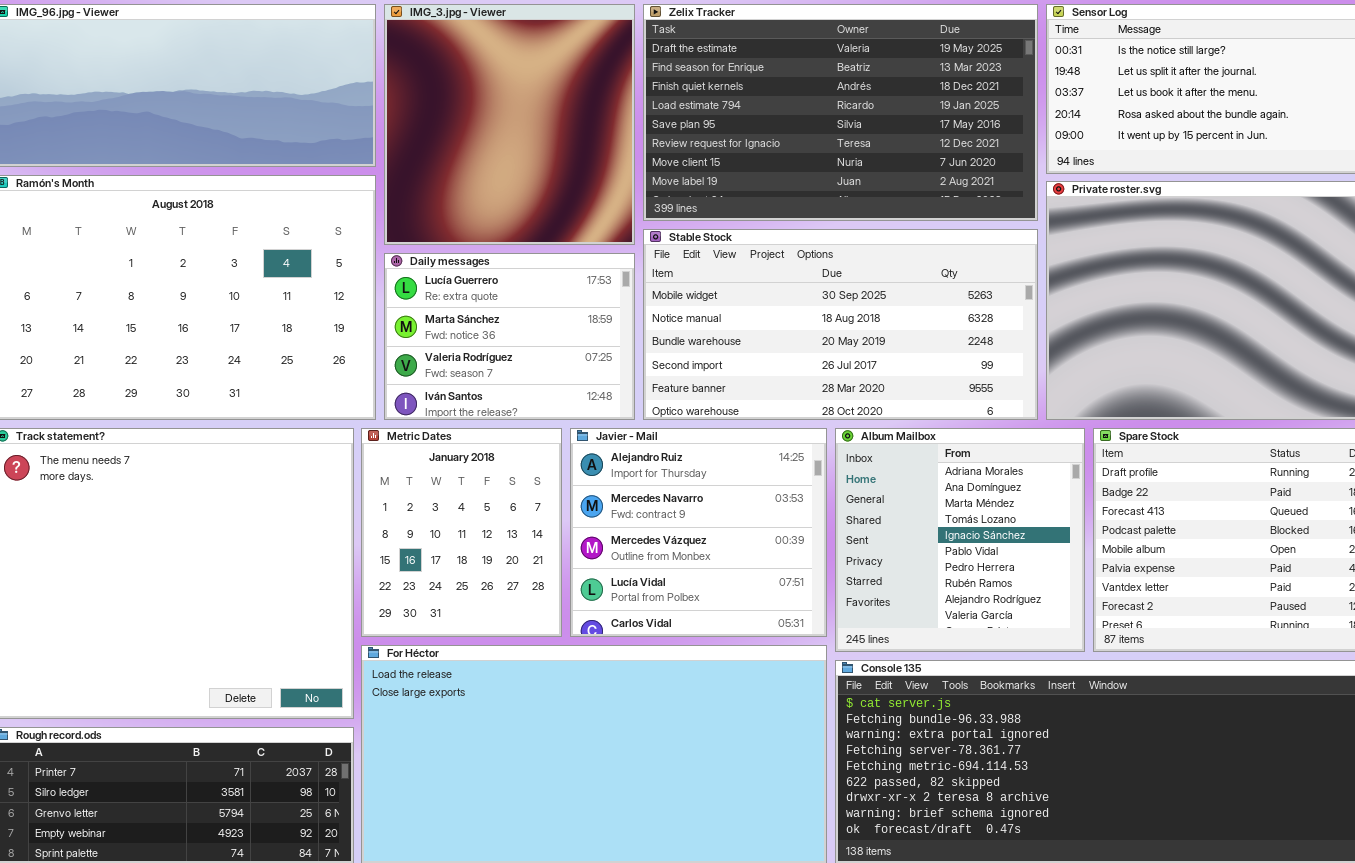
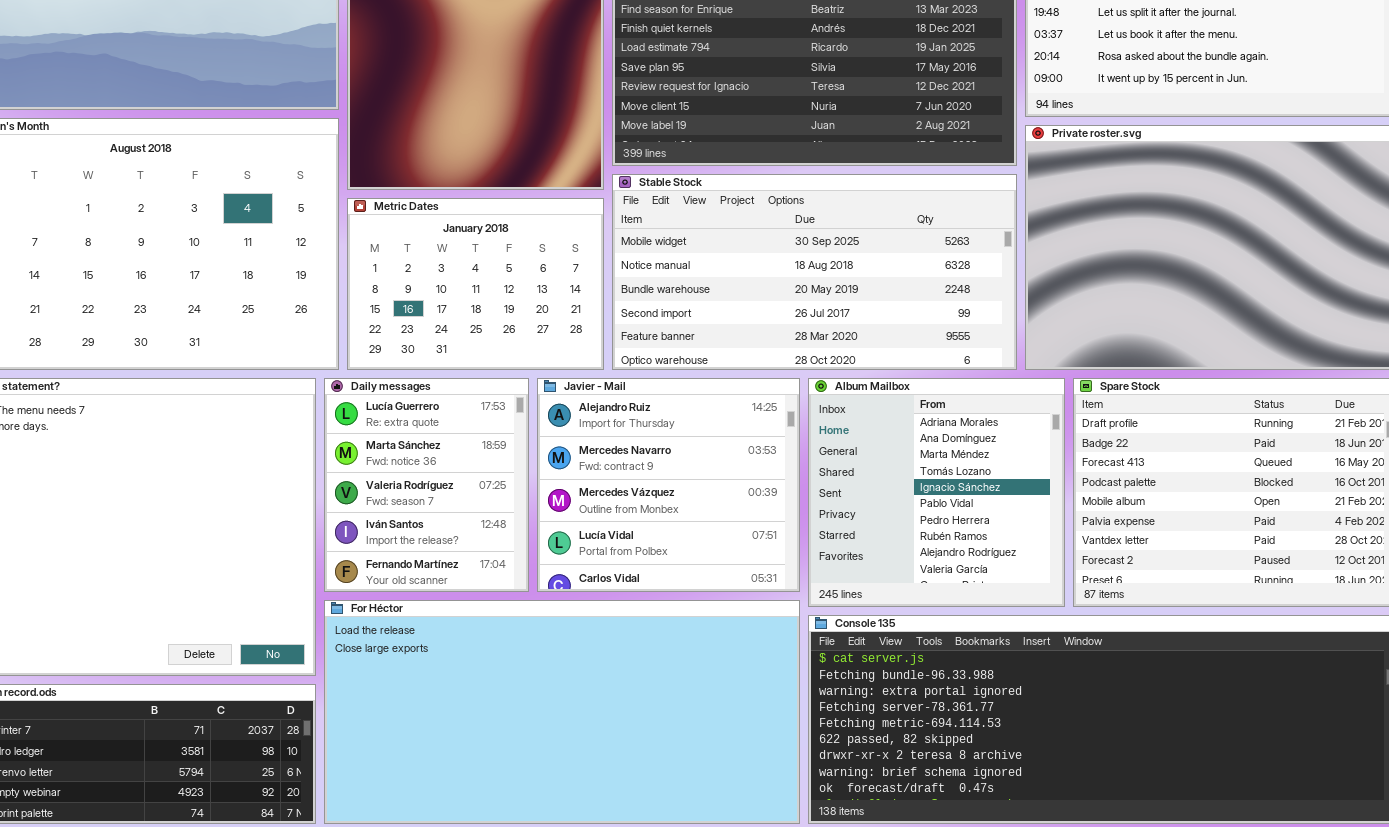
Daily messages: [384,253,635,420] -> [324,378,529,592], moved, resized
Metric Dates: [361,428,562,637] -> [347,198,604,370], moved, resized

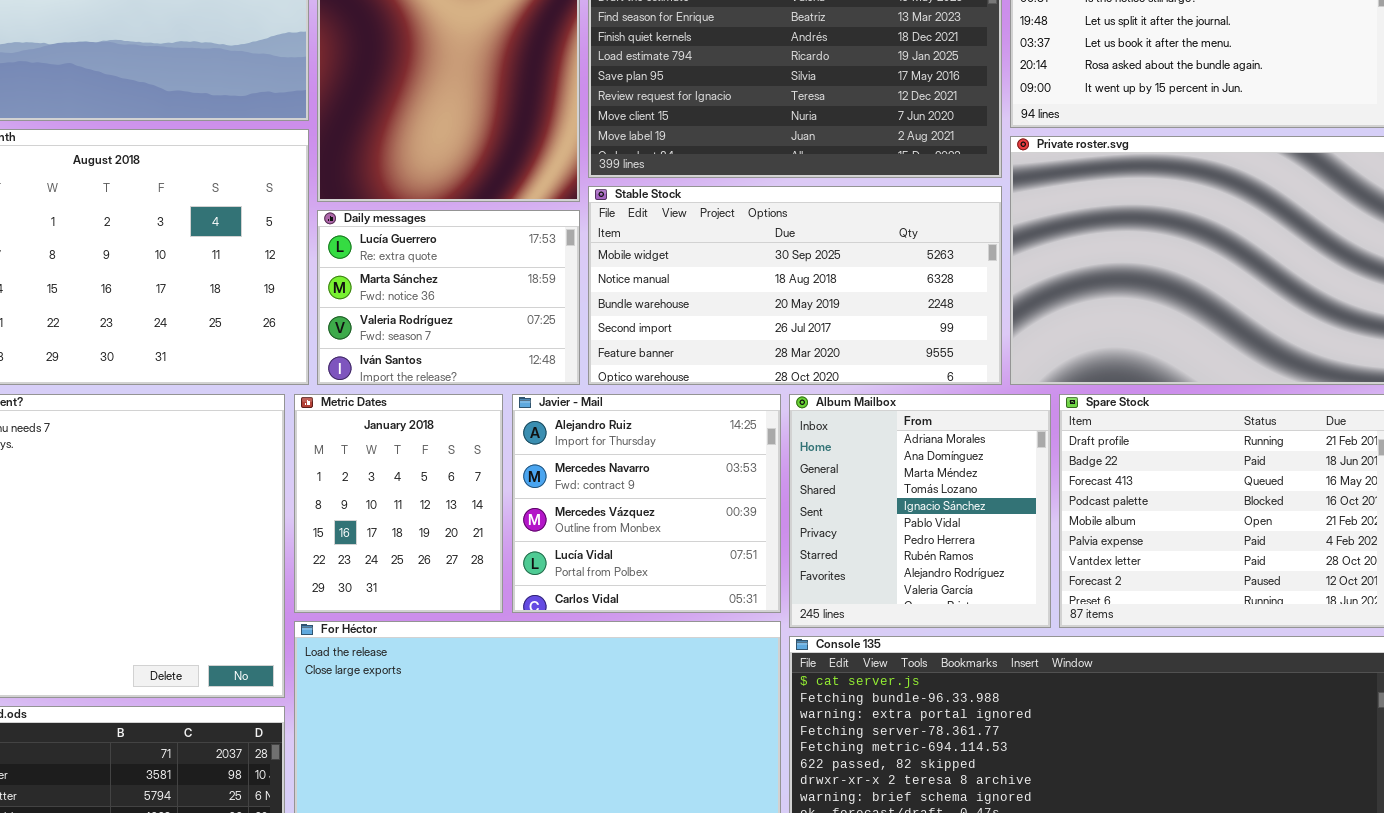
Metric Dates: [347,198,604,370] -> [294,394,503,613], moved, resized
Daily messages: [324,378,529,592] -> [317,210,580,385], moved, resized

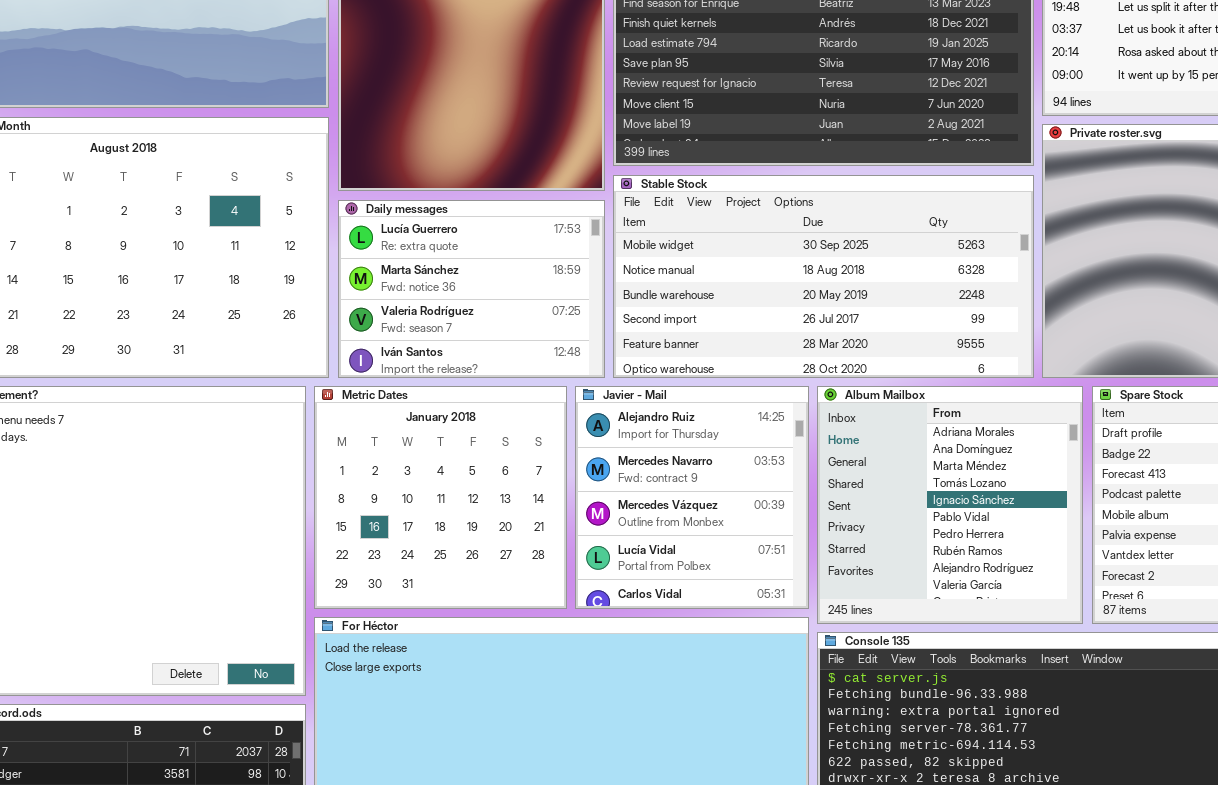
Metric Dates: [294,394,503,613] -> [314,386,567,609], resized
Javier - Mail: [512,394,781,613] -> [575,386,809,609], resized

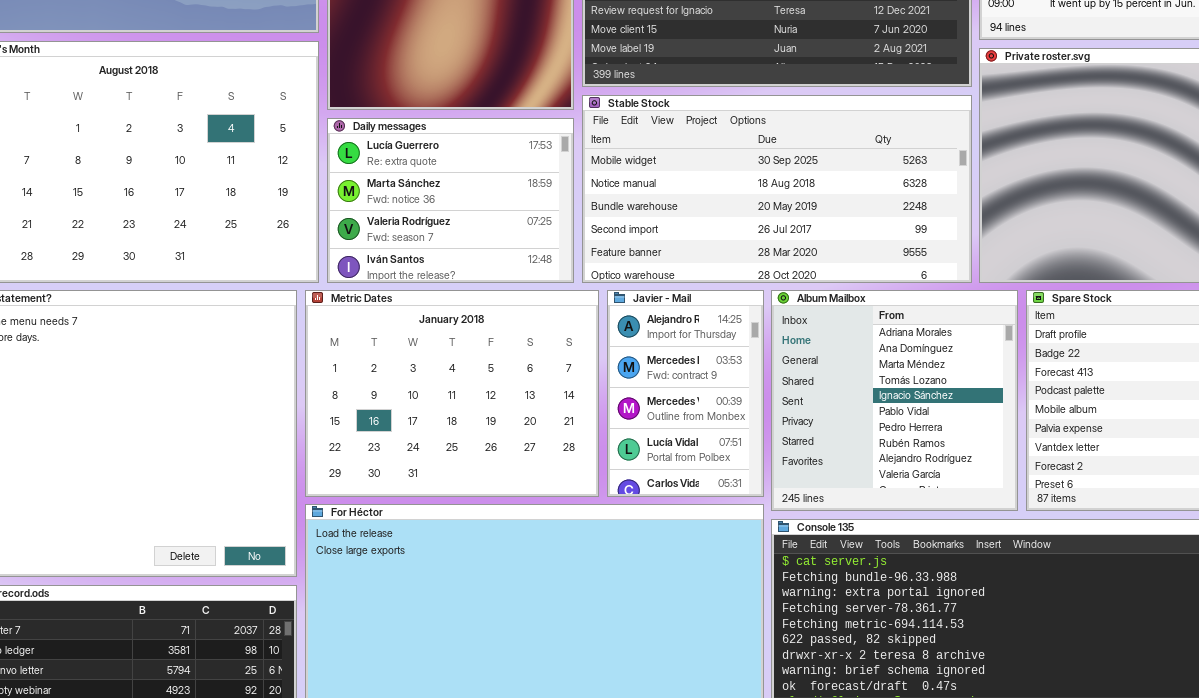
Metric Dates: [314,386,567,609] -> [305,290,599,497], resized
Javier - Mail: [575,386,809,609] -> [607,290,764,497], resized

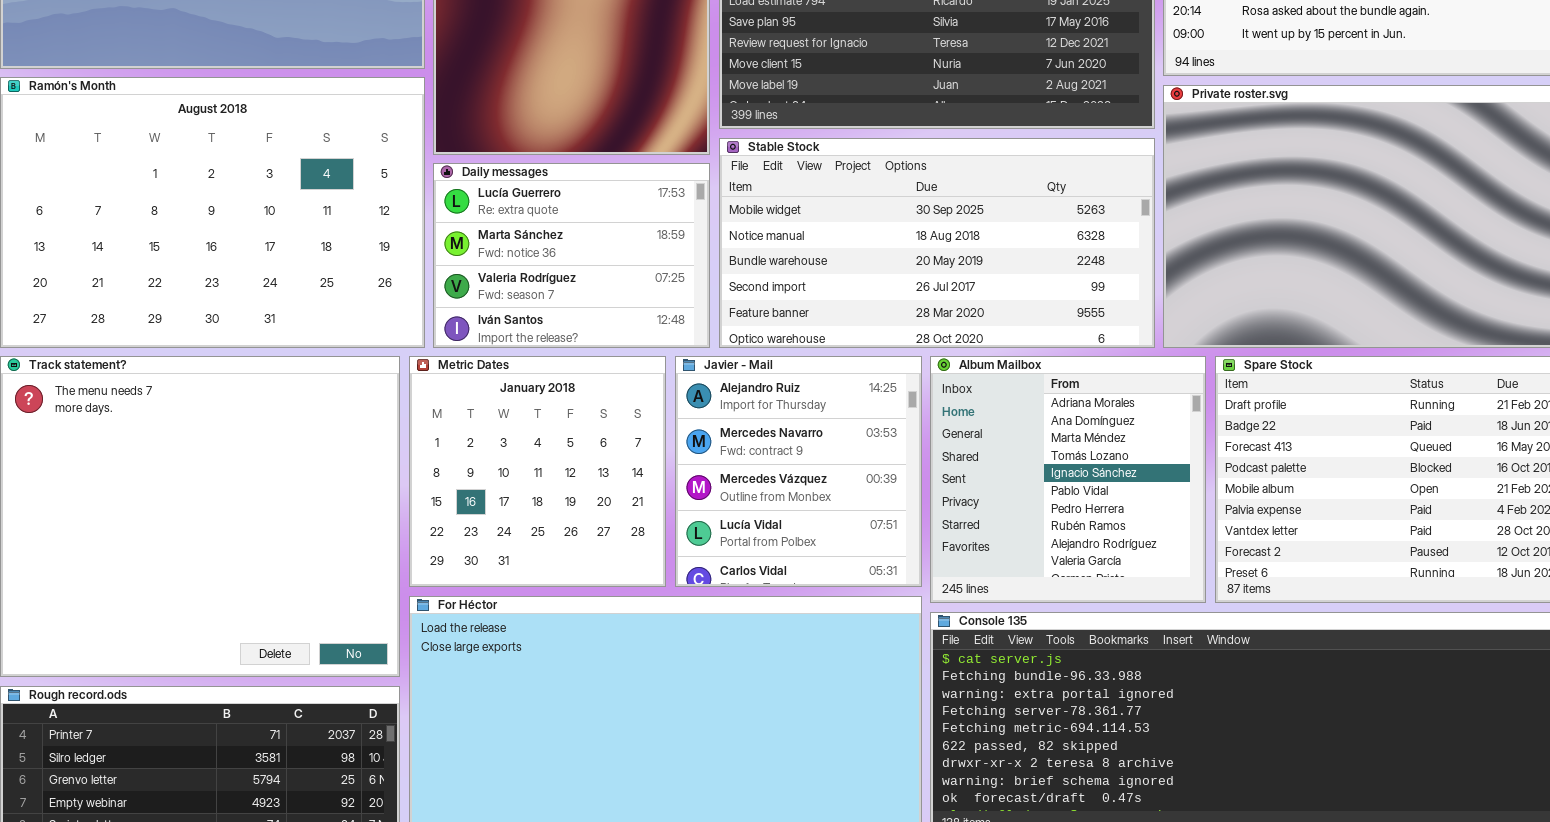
Metric Dates: [305,290,599,497] -> [409,356,666,587], resized
Javier - Mail: [607,290,764,497] -> [675,356,922,587], resized

